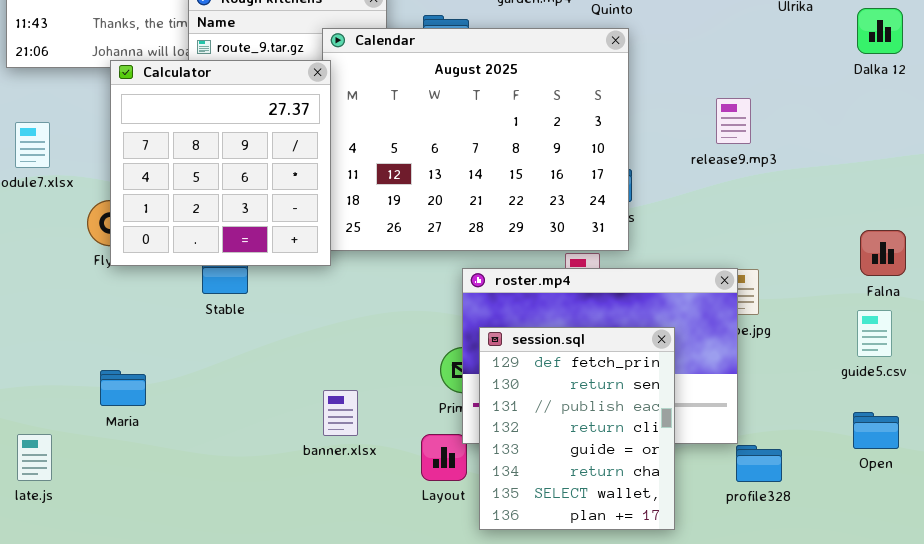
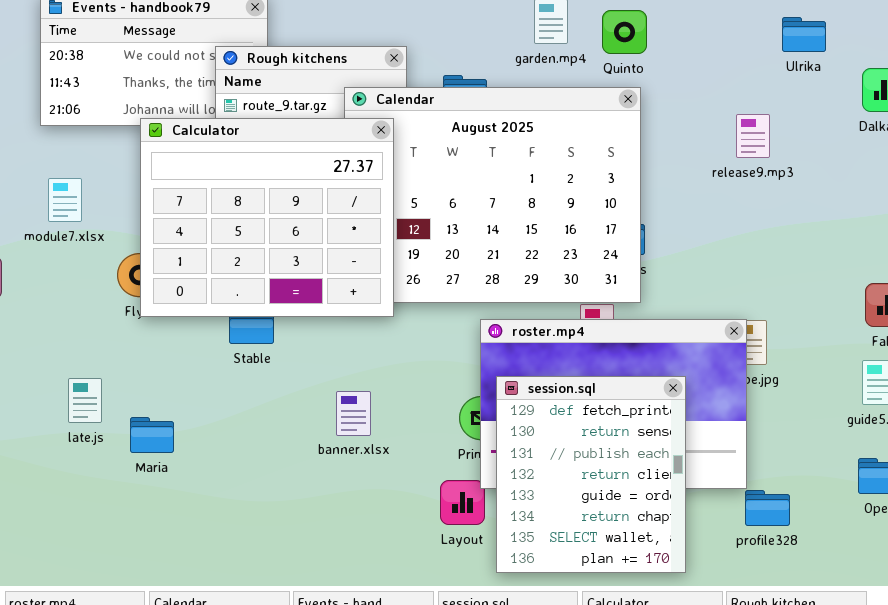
Calculator: [110,60,331,266] -> [140,118,394,317], resized
release9.mp3: [716,98,751,144] -> [736,114,770,158], moved
banner.xlsx: [323,390,358,436] -> [336,391,371,436], moved
late.js: [17,434,52,481] -> [68,378,102,423], moved

